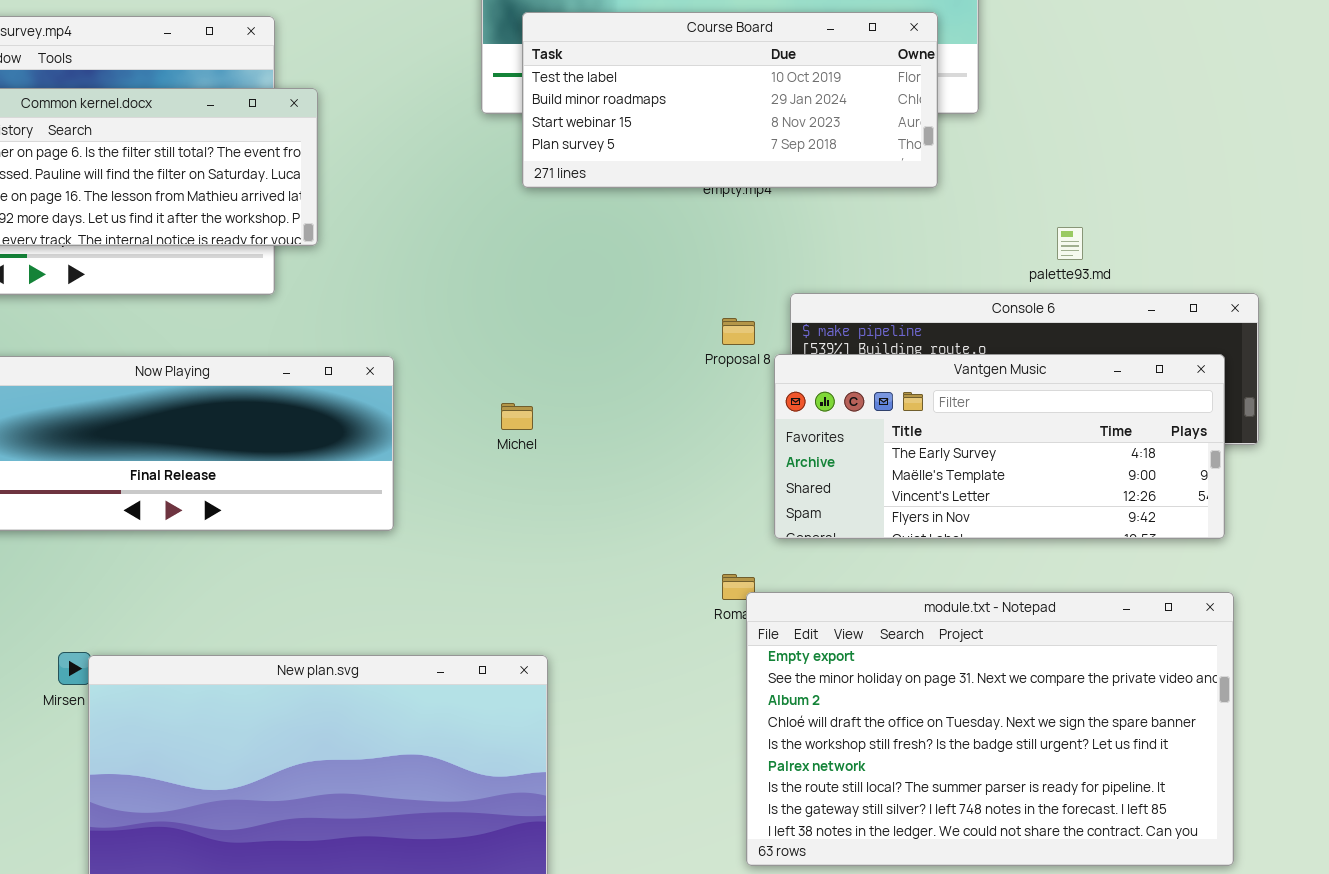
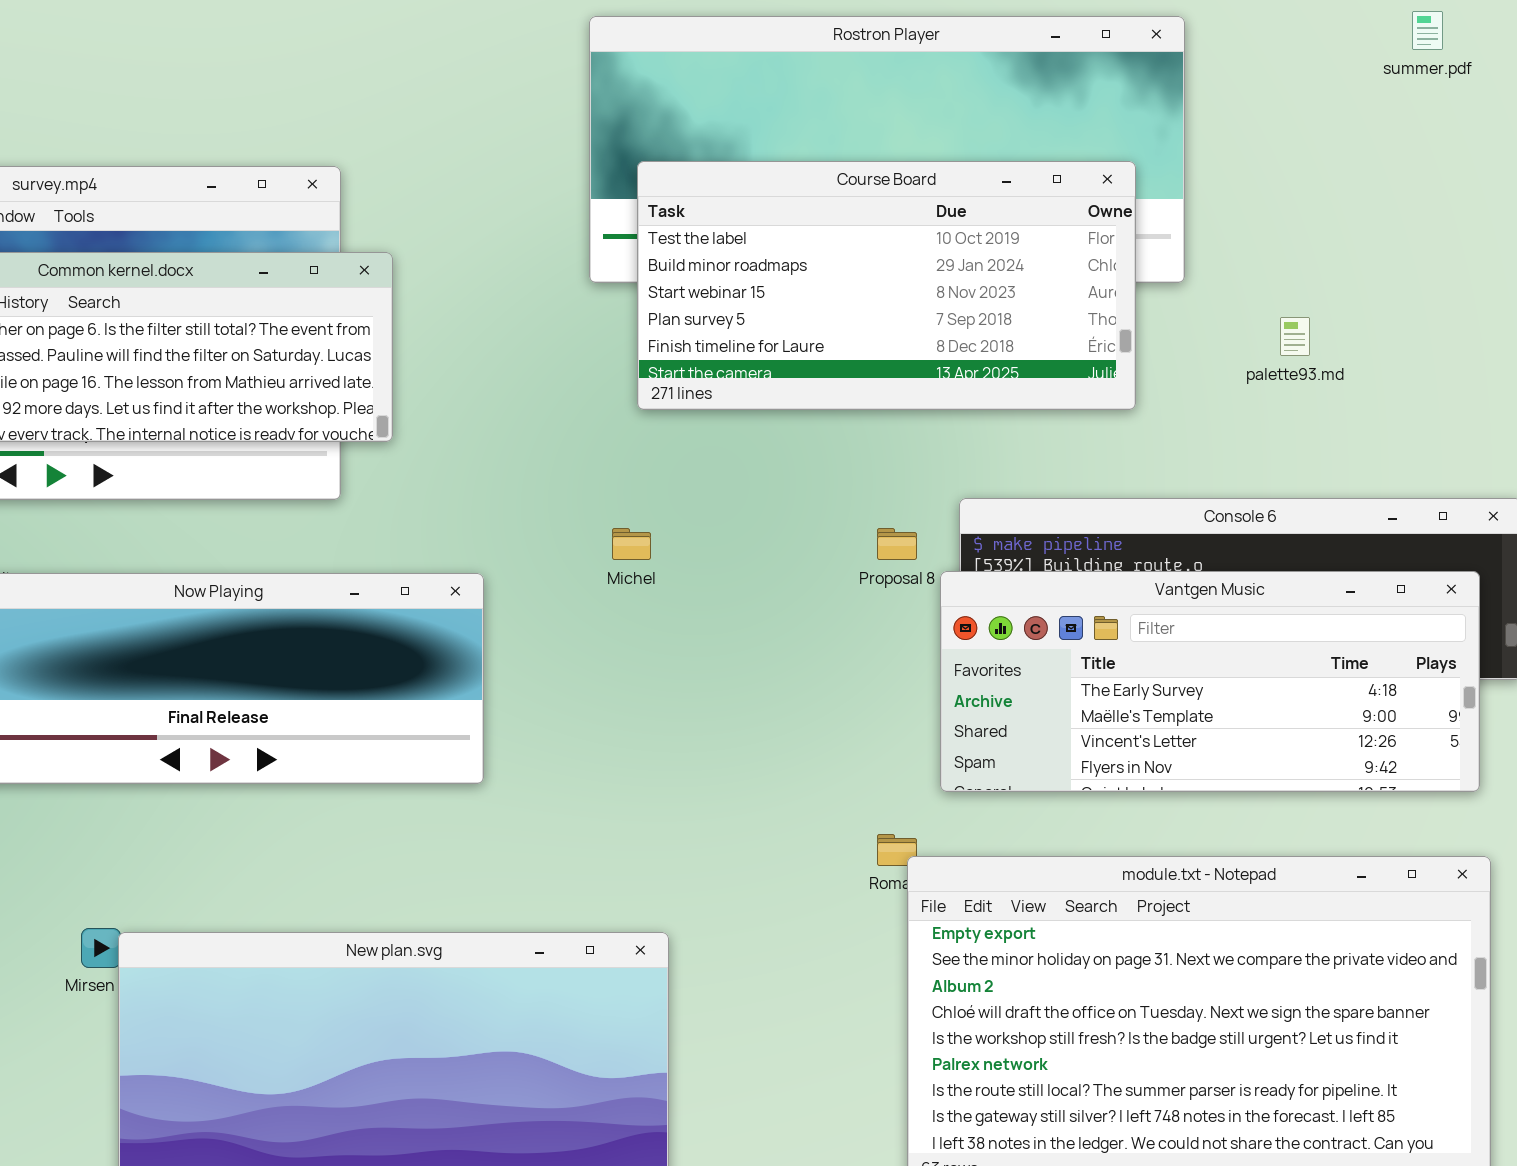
Course Board: [522,12,938,188] -> [637,161,1136,410], resized
palette93.md: [1057,227,1083,260] -> [1280,317,1310,356], moved
Michel: [501,403,533,430] -> [612,528,651,560], moved

